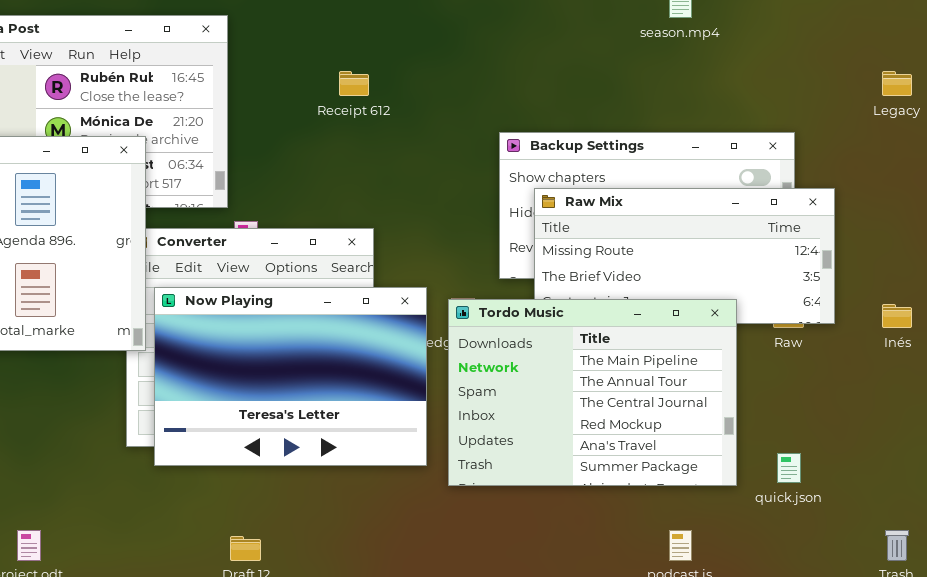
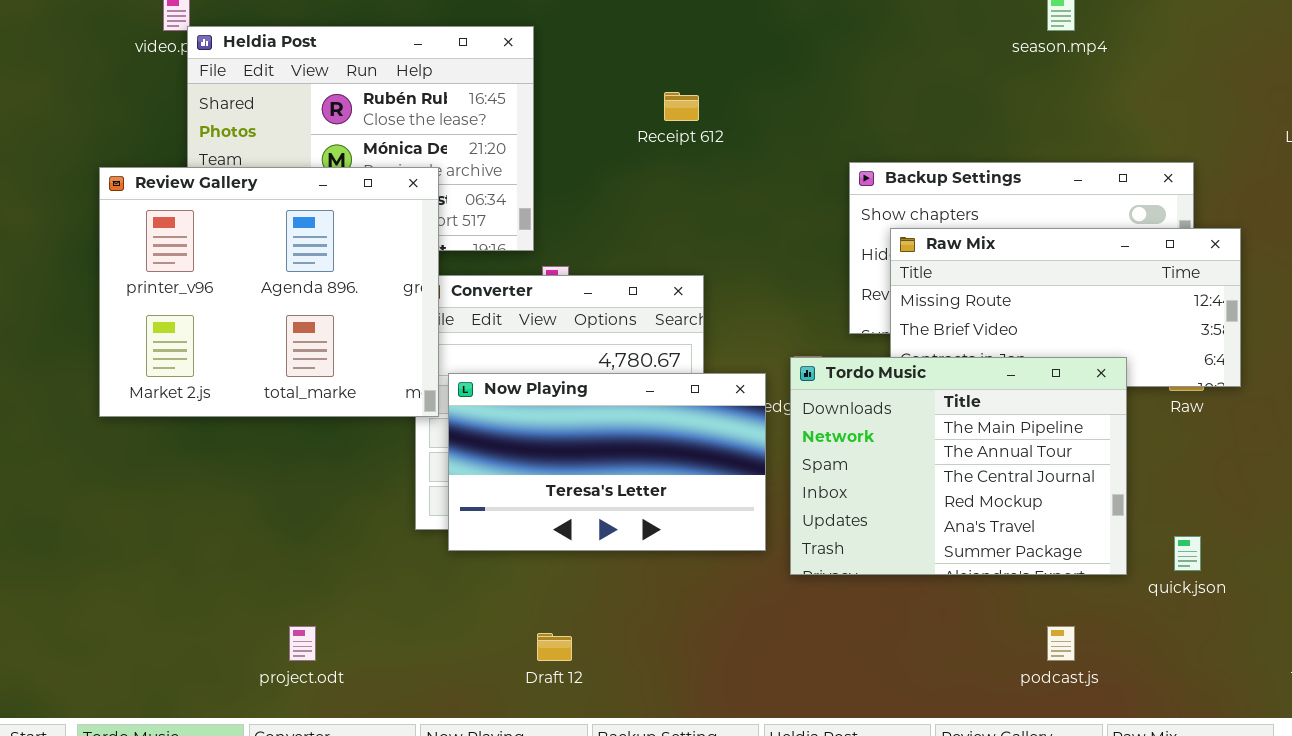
Now Playing: [154,287,427,466] -> [448,373,766,551], resized

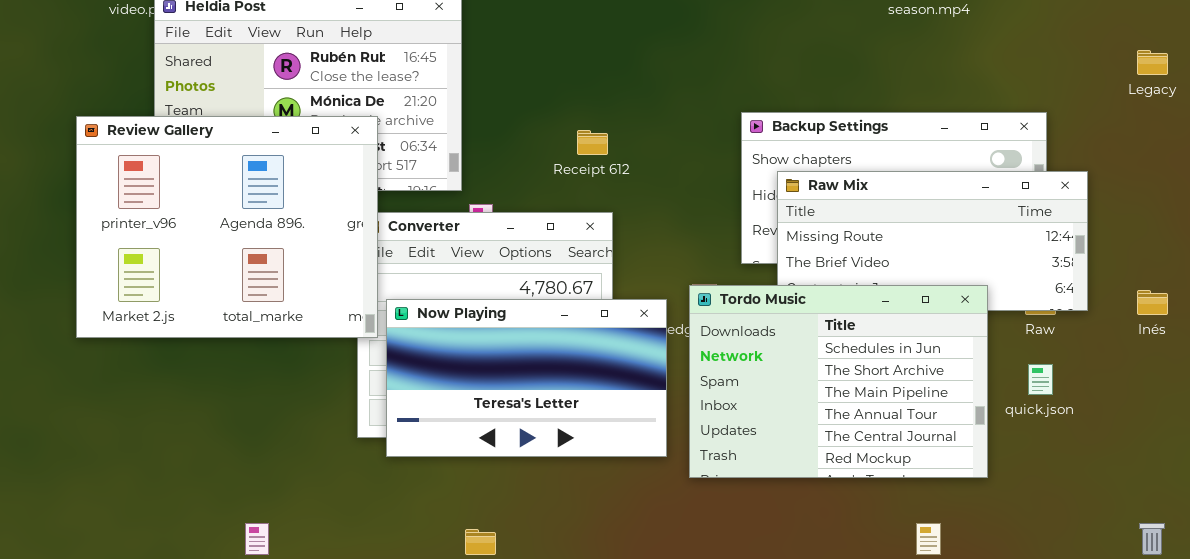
Receipt 612: [664,92,699,121] -> [577,130,608,155], moved
Tordo Music: [790,357,1127,575] -> [689,285,988,478], scrolled up 2 rows
quick.json: [1174,536,1201,571] -> [1028,364,1053,395], moved

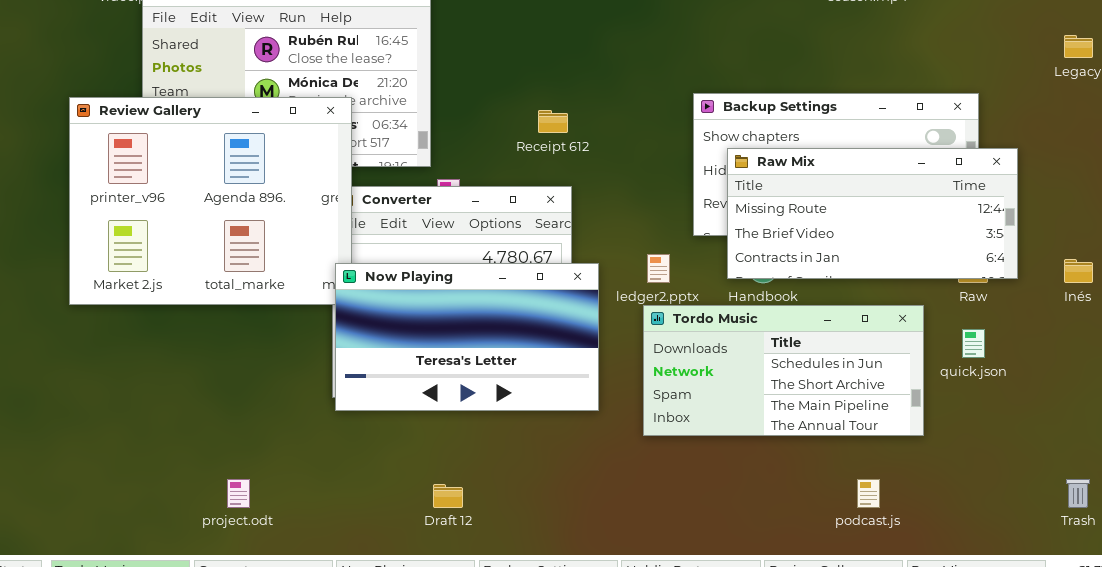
Tordo Music: [689,285,988,478] -> [643,305,924,436], resized
Now Playing: [386,299,667,457] -> [335,263,599,411], moved

